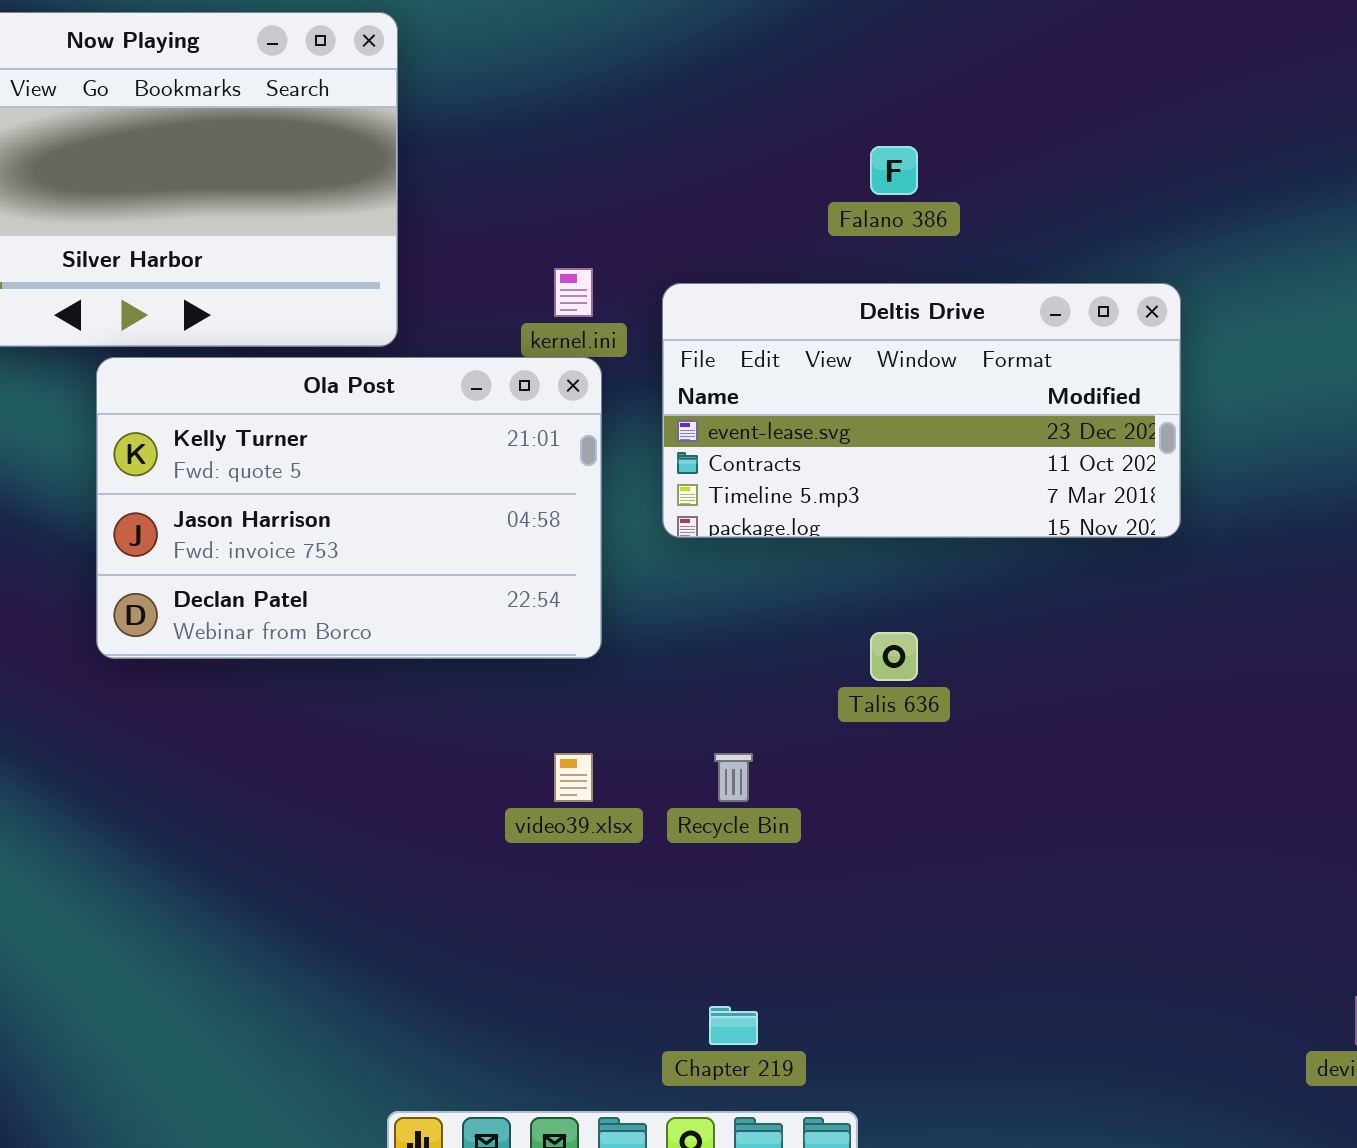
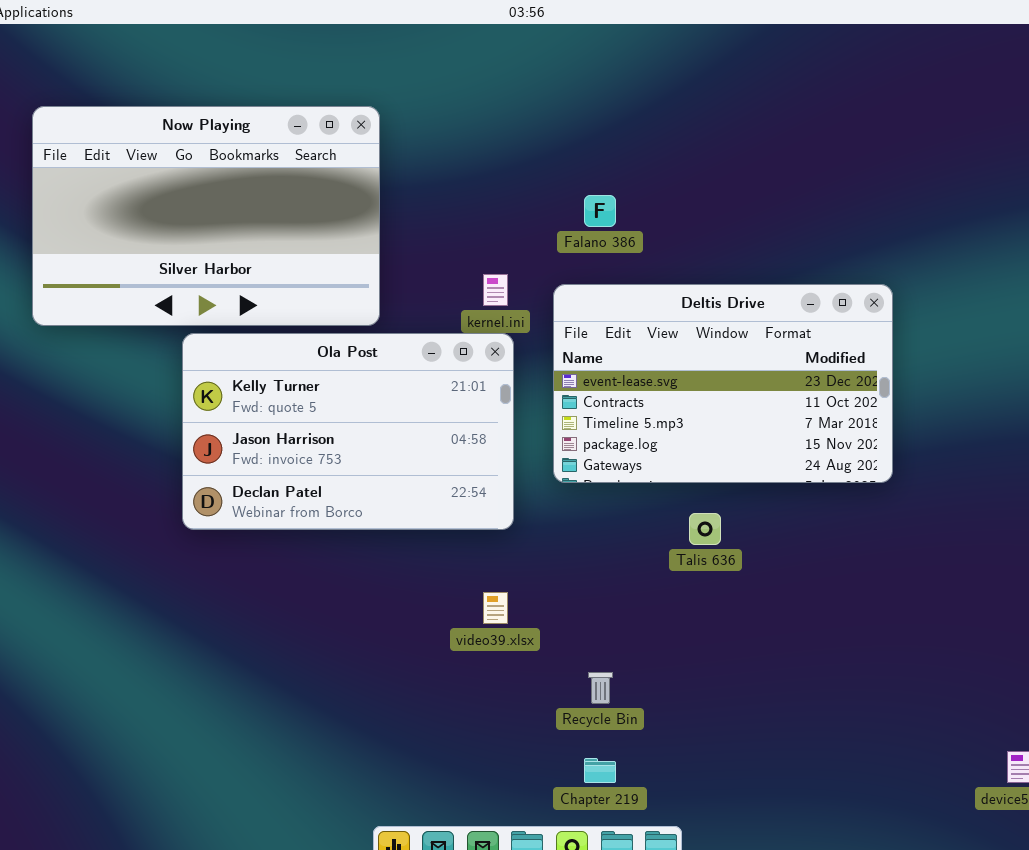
Falano 386: [870,146,918,195] -> [584,195,616,227], moved
Deltis Drive: [662,283,1181,538] -> [553,284,893,483], resized
Recycle Bin: [714,753,753,802] -> [588,672,613,704], moved

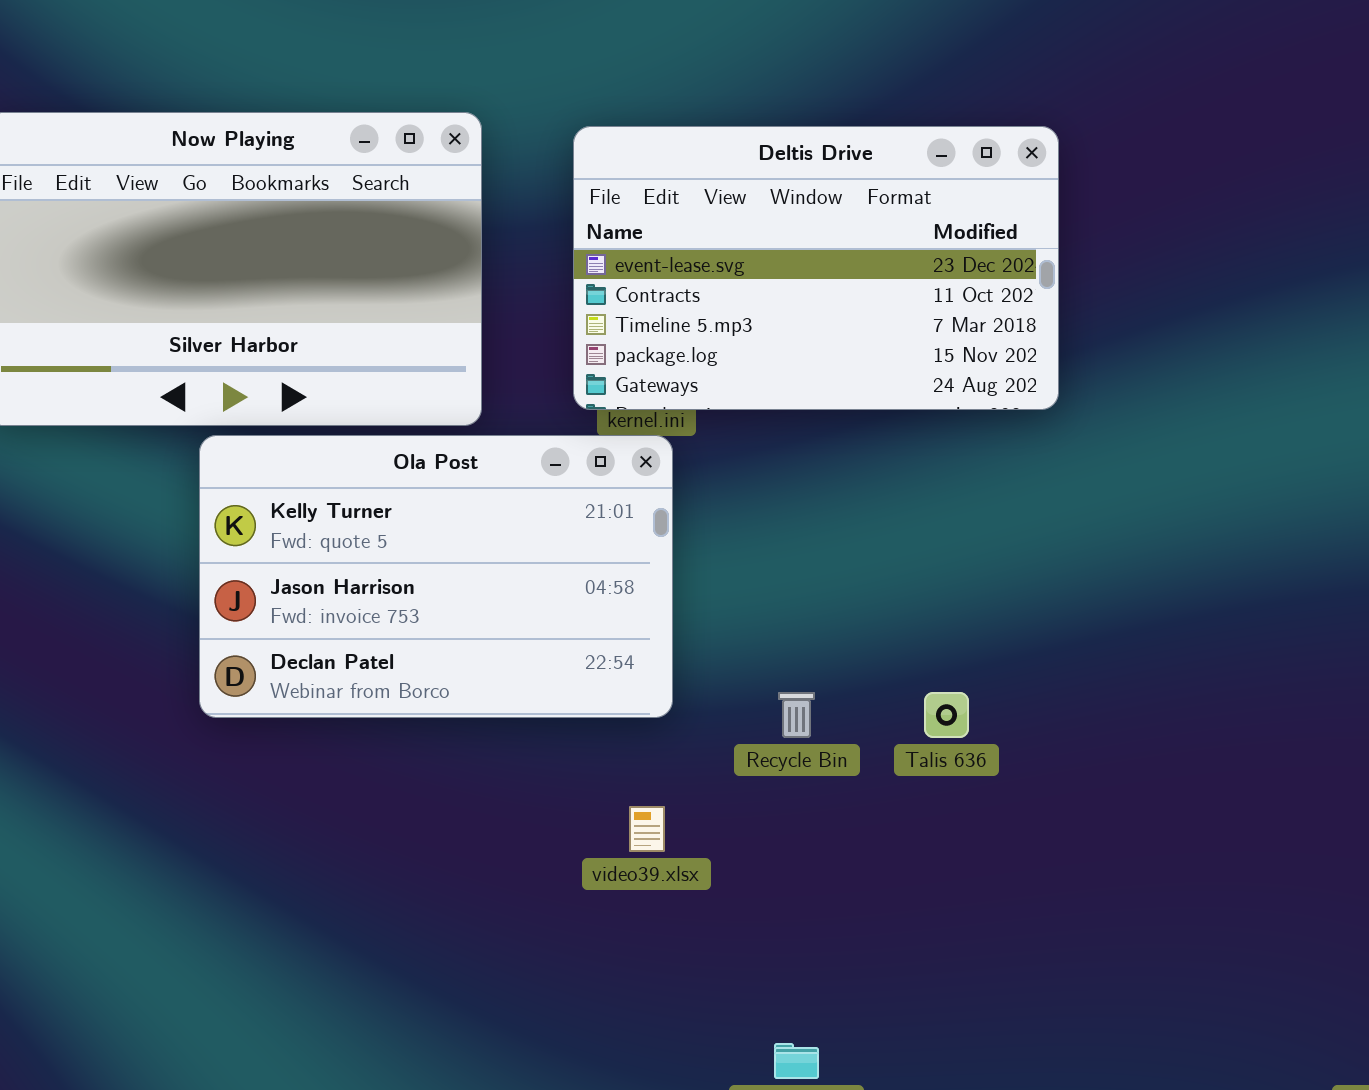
Deltis Drive: [553,284,893,483] -> [573,126,1059,410], moved
Recycle Bin: [588,672,613,704] -> [778,692,815,738], moved

